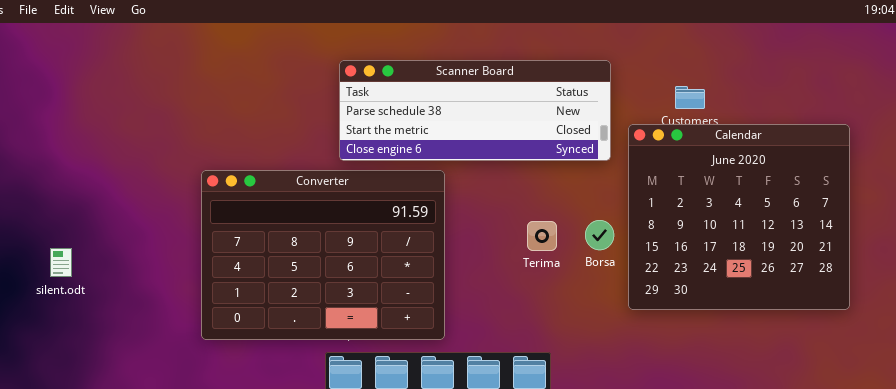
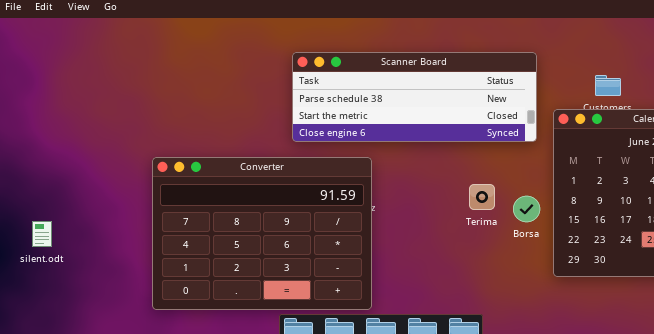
Converter: [201,170,445,340] -> [152,157,372,310], moved
Terima: [527,221,557,251] -> [469,184,495,210], moved

